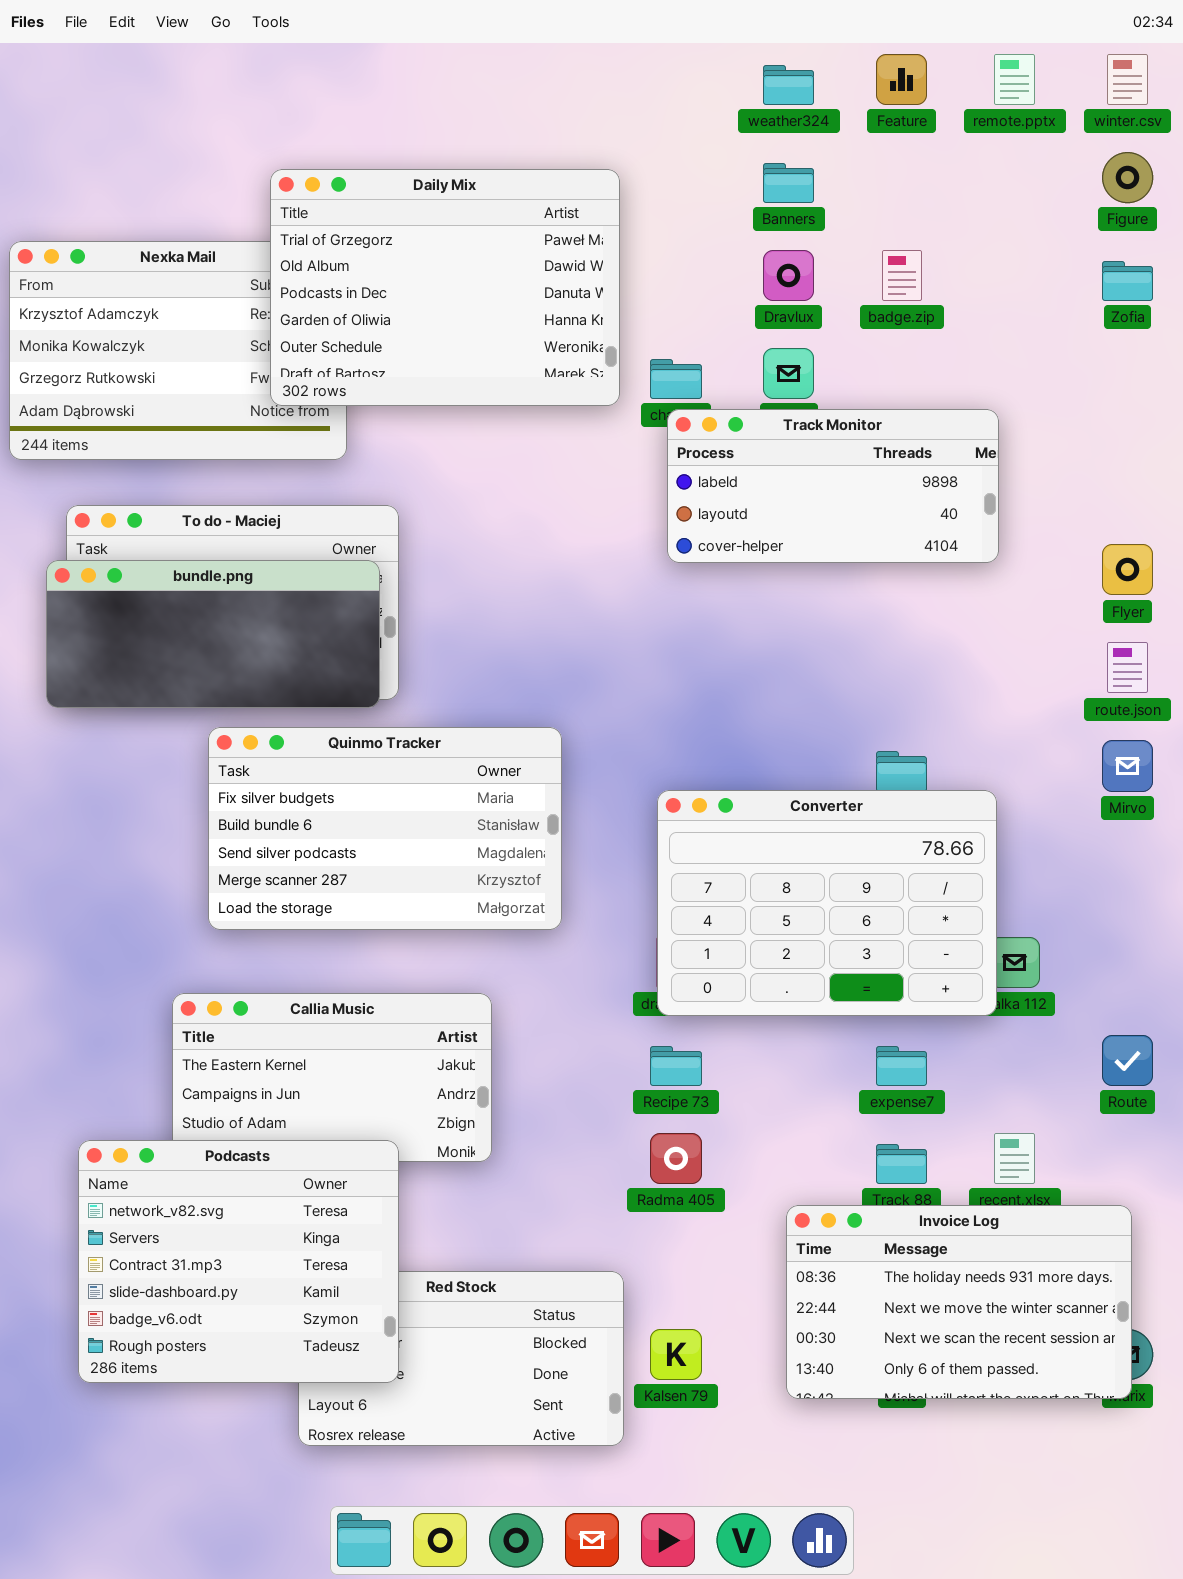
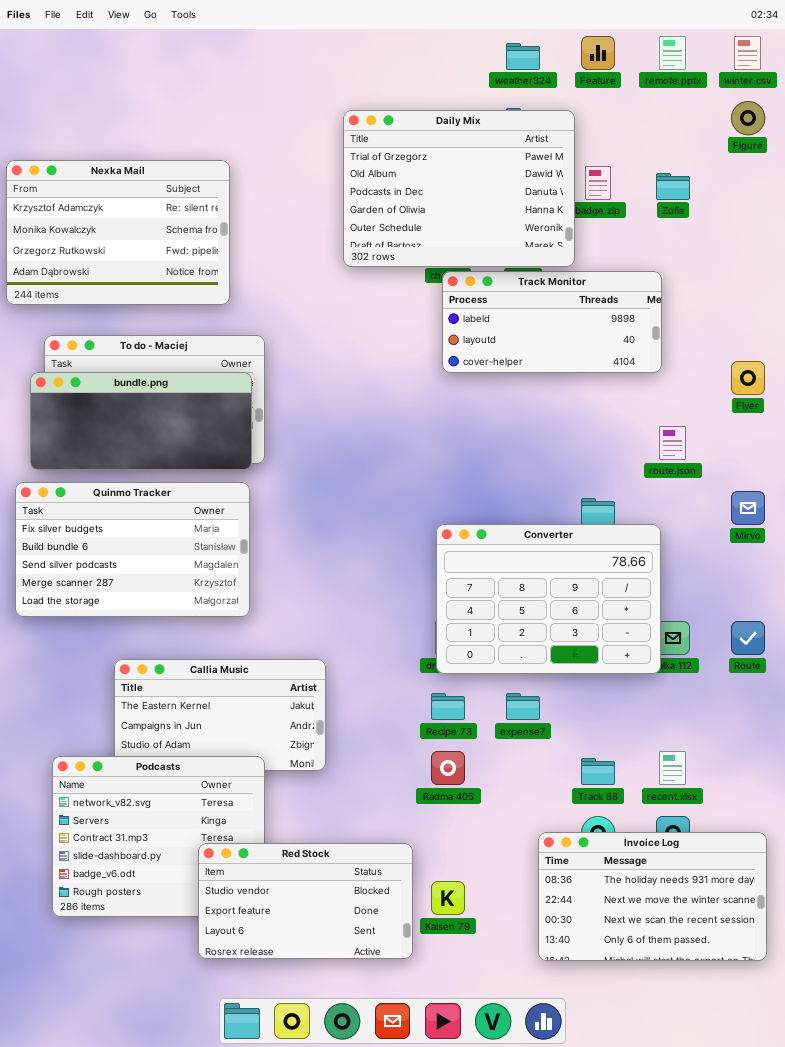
Daily Mix: [270,169,620,406] -> [343,110,575,267], moved
Zofia: [1102,261,1153,301] -> [656,173,690,200], moved
route.json: [1107,642,1148,693] -> [659,426,686,460], moved
Quinmo Tracker: [208,727,562,930] -> [15,482,250,617], moved
Route: [1102,1035,1153,1086] -> [731,621,765,655], moved
expense7: [876,1046,927,1086] -> [506,693,540,720], moved
Invoice Log: [786,1205,1132,1399] -> [538,832,767,961], moved
Red Stock: [298,1271,624,1446] -> [198,843,413,959], raised

